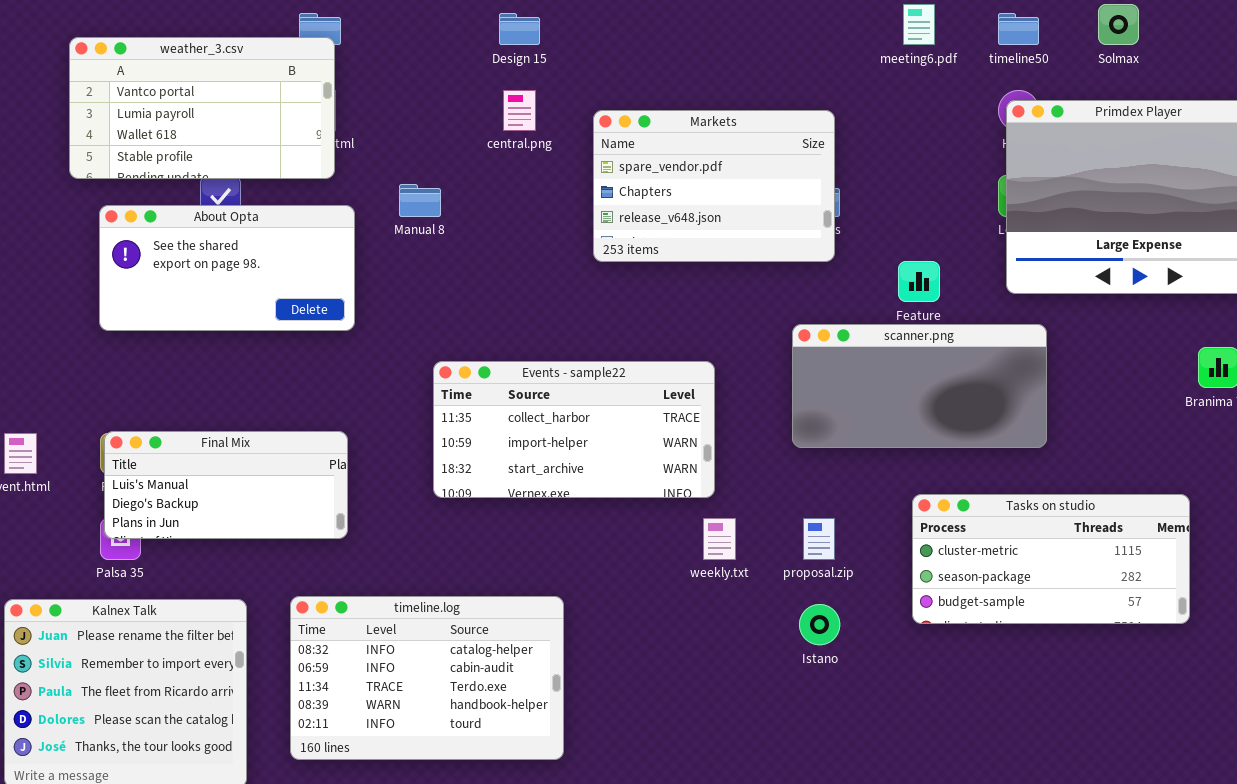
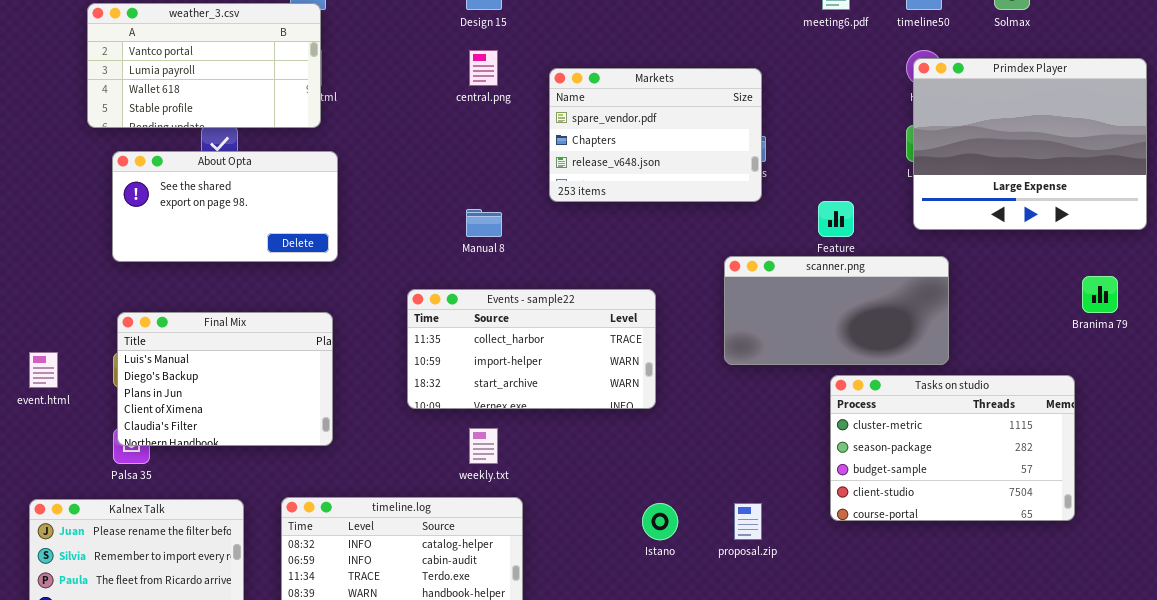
Manual 8: [399,184,441,217] -> [466,209,502,237], moved
Final Mix: [104,431,348,539] -> [117,312,333,446], resized
Tasks on studio: [912,494,1190,624] -> [830,375,1075,521], resized
weekly.txt: [703,518,736,560] -> [469,428,498,464], moved
proposal.zip: [803,518,835,560] -> [734,503,762,540], moved
Istano: [799,604,840,645] -> [642,503,678,540], moved

